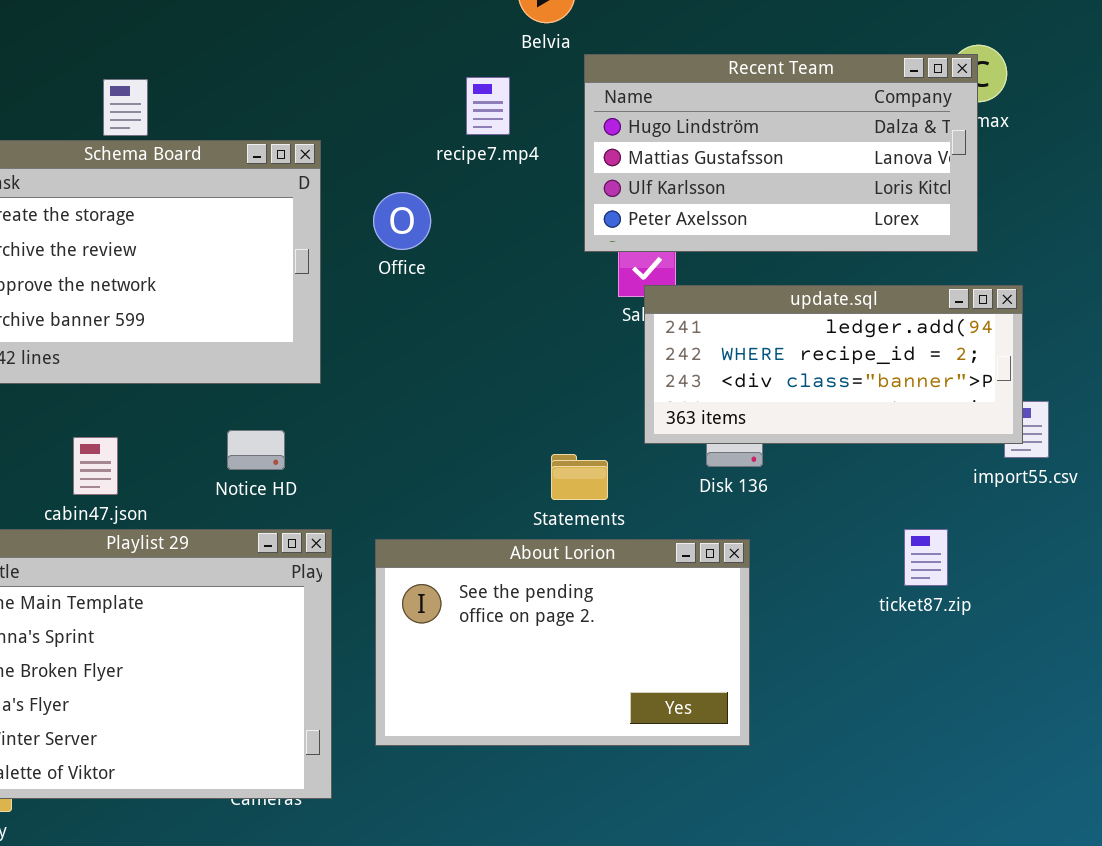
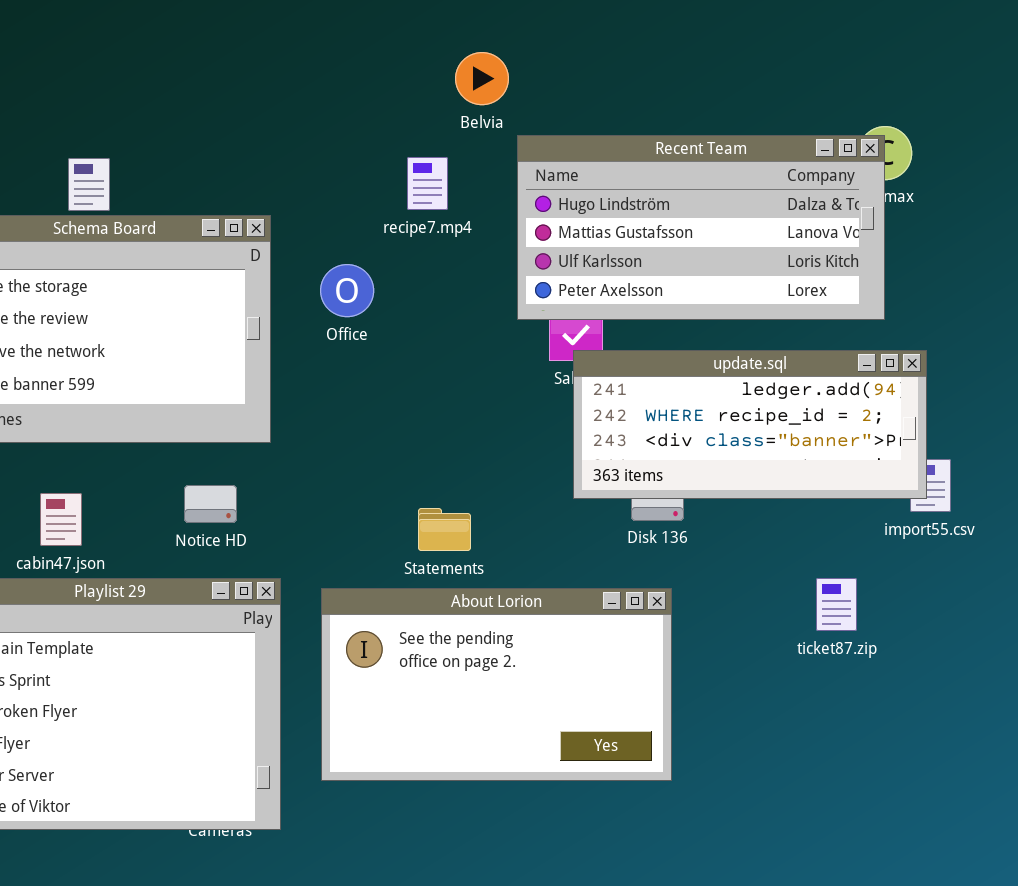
Statements: [551,454,608,500] -> [418,508,471,551], moved

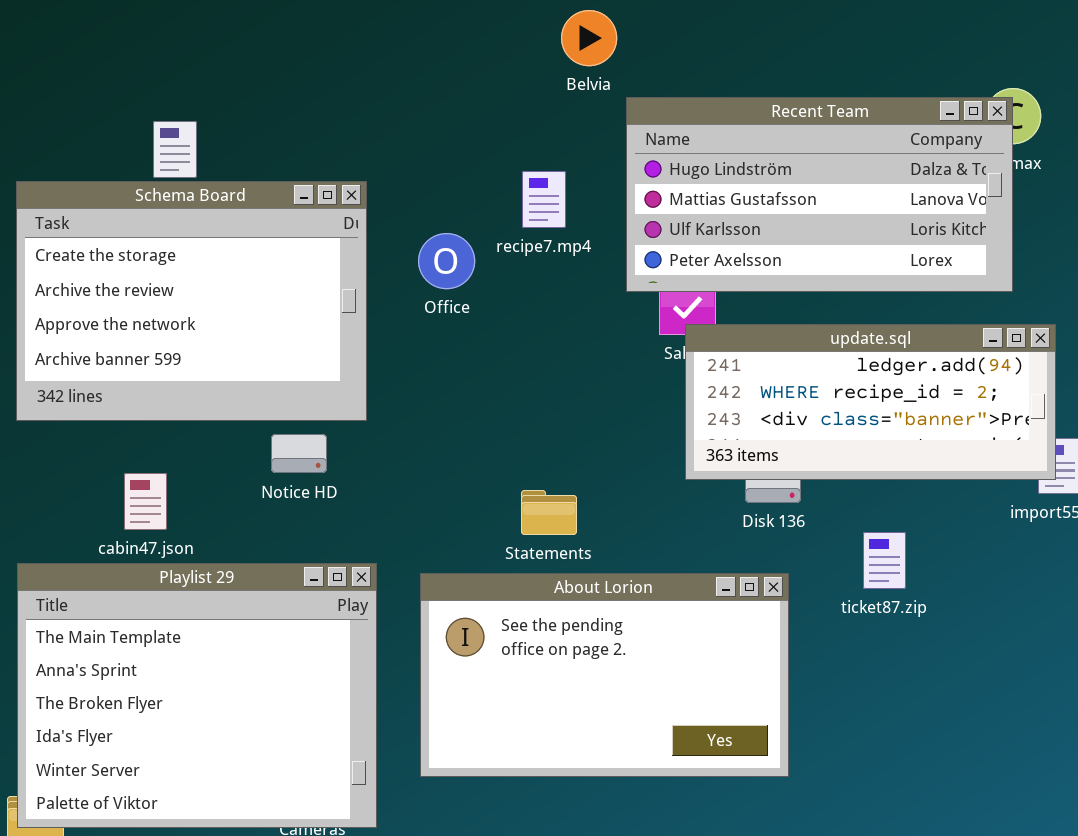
recipe7.mp4: [407,157,448,210] -> [522,171,566,228], moved
Notice HD: [184,485,237,523] -> [271,434,327,473], moved
ticket87.zip: [816,578,857,631] -> [863,532,906,589], moved

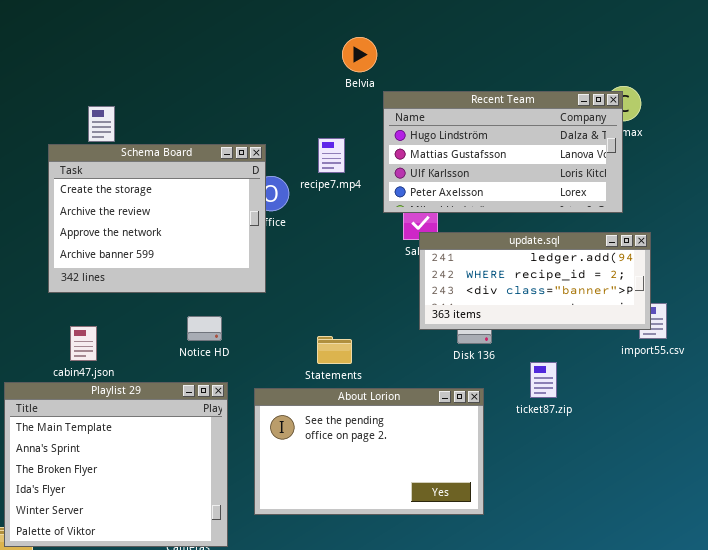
Schema Board: [16,181,367,421] -> [48,144,266,293], moved
Notice HD: [271,434,327,473] -> [187,316,222,341], moved

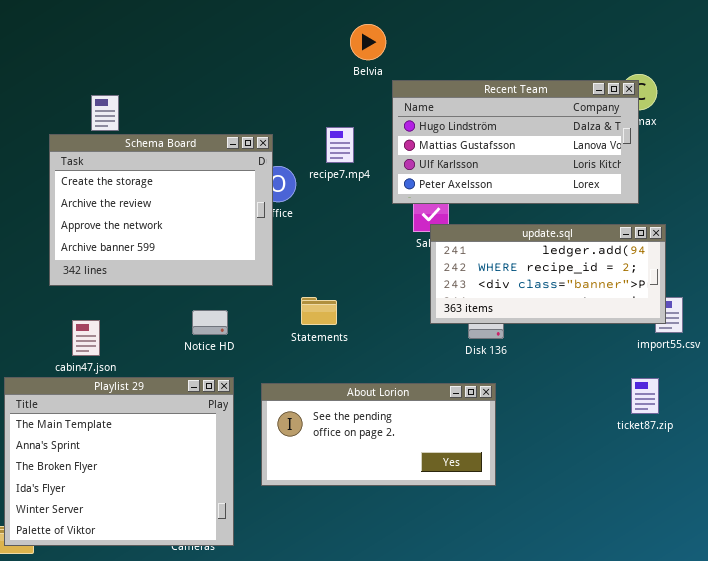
Statements: [317,336,352,364] -> [301,297,337,325], moved
ticket87.zip: [530,362,557,398] -> [631,378,659,414], moved
About Lorion: [254,388,484,515] -> [261,383,496,486], resized

